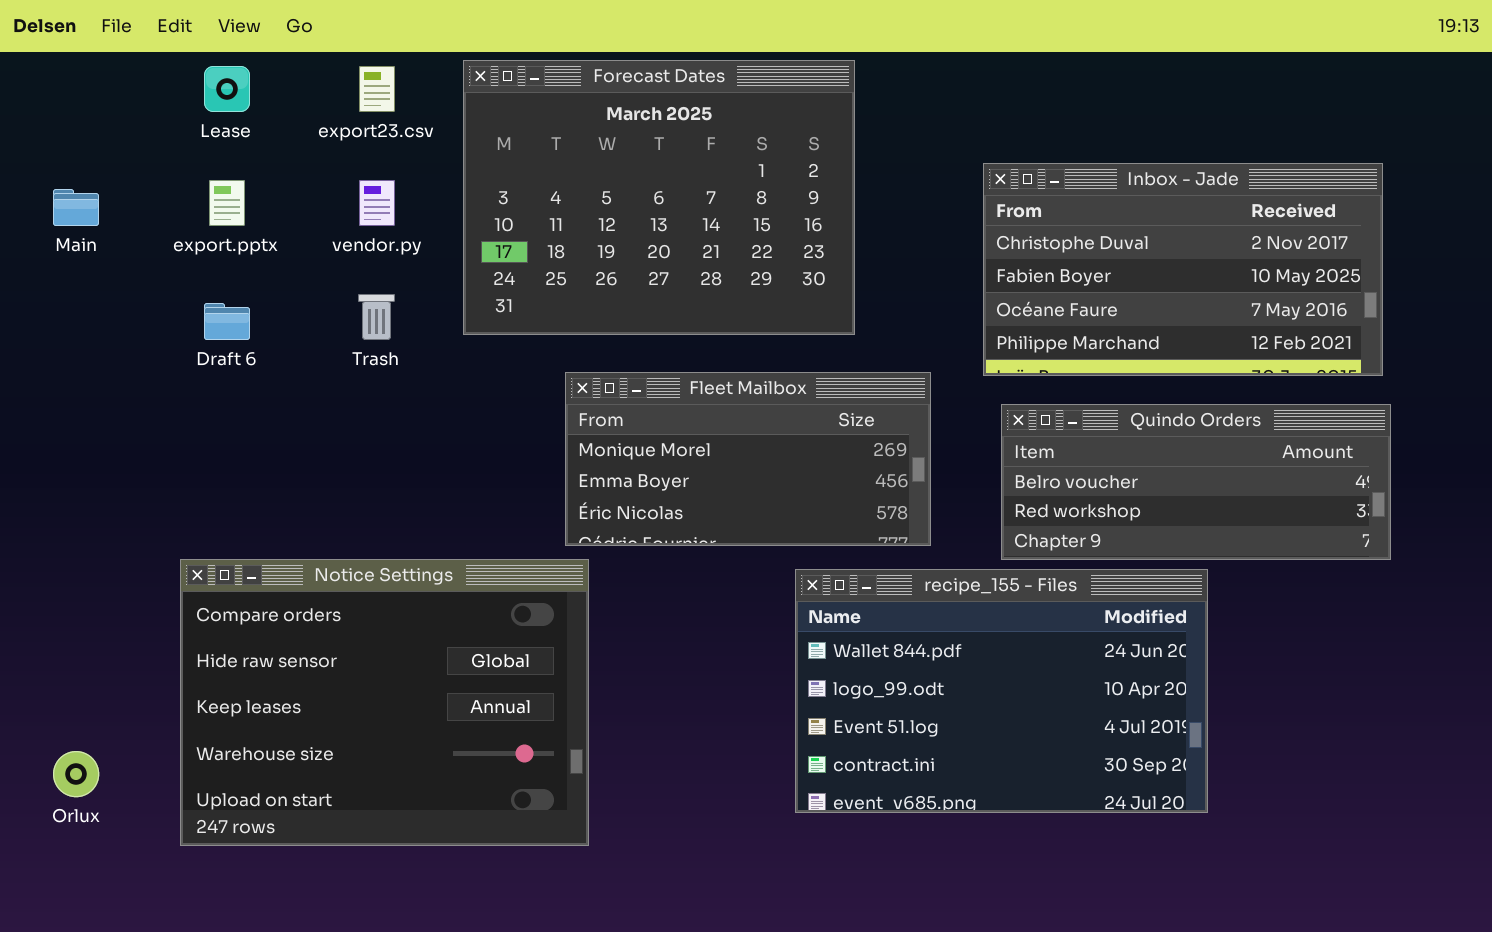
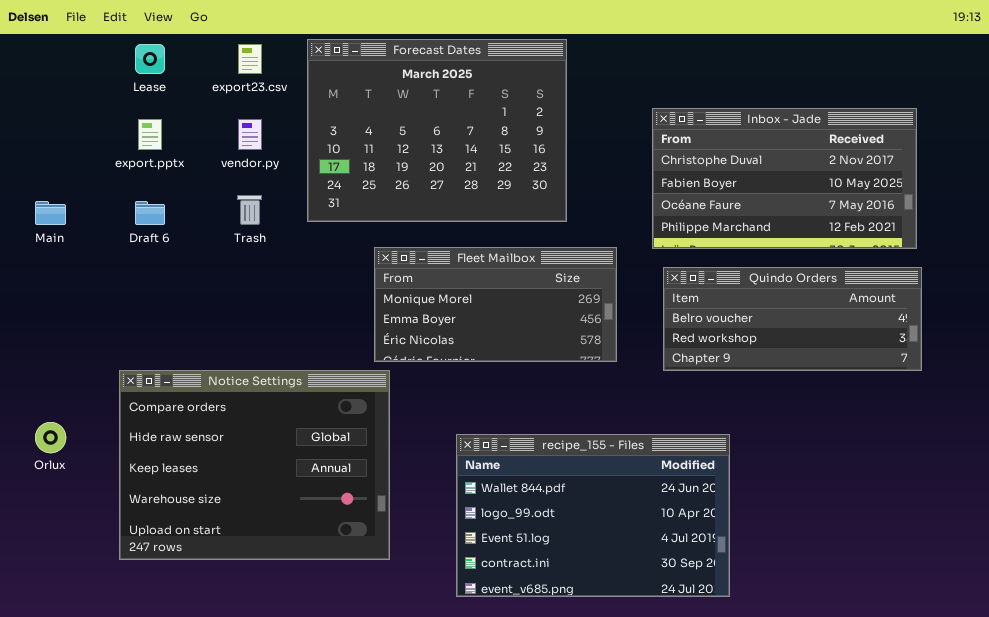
Main: [53,189,99,226] -> [35,201,66,225], moved
recipe_155 - Files: [795,569,1208,813] -> [456,434,730,597], moved
Orlux: [53,751,99,797] -> [35,422,66,453], moved

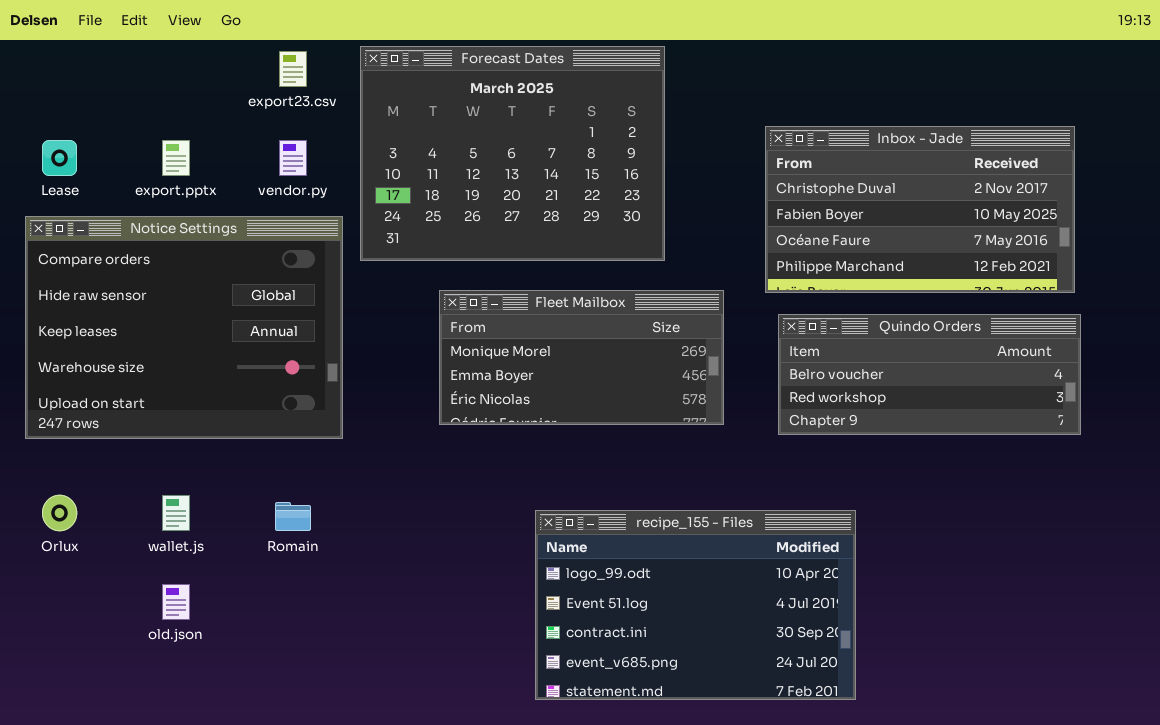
Lease: [135,44,165,74] -> [42,140,77,176], moved
Notice Settings: [119,370,390,560] -> [25,216,343,439], moved
recipe_155 - Files: [456,434,730,597] -> [535,510,856,700], scrolled down 1 row

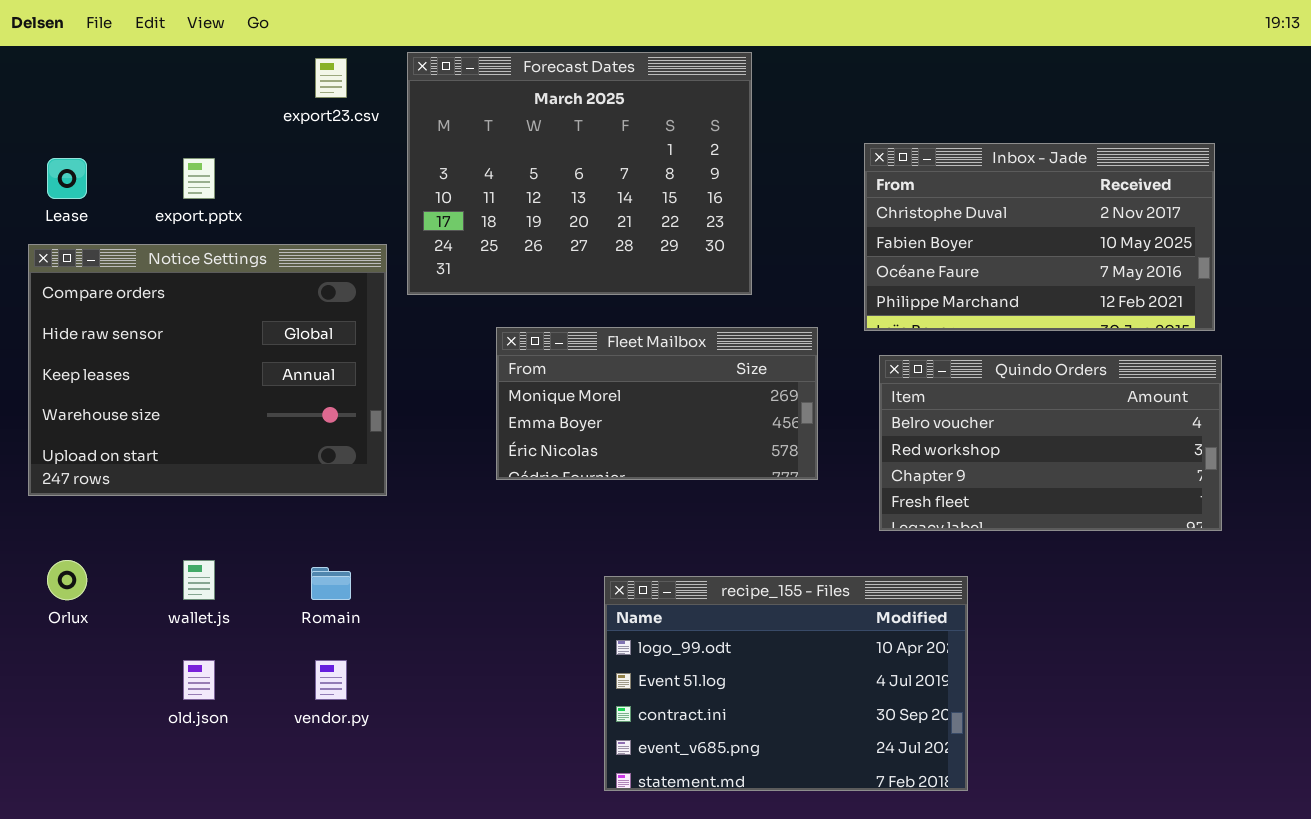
vendor.py: [279,140,307,176] -> [315,660,347,700], moved
Quindo Orders: [778,314,1081,435] -> [879,355,1222,531], resized

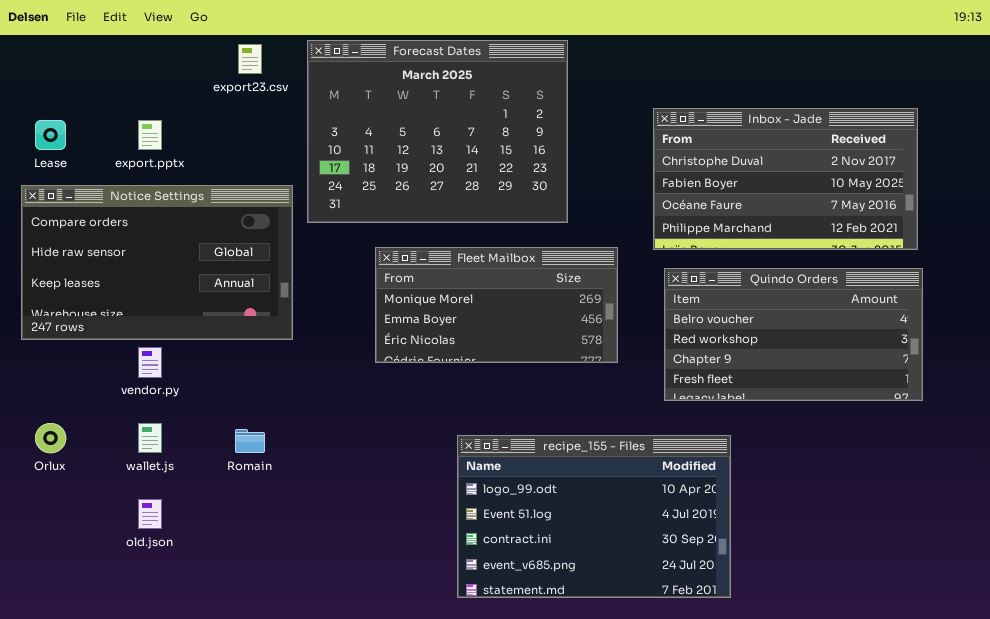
Notice Settings: [28,244,387,496] -> [21,185,293,340], resized
vendor.py: [315,660,347,700] -> [138,347,162,378], moved

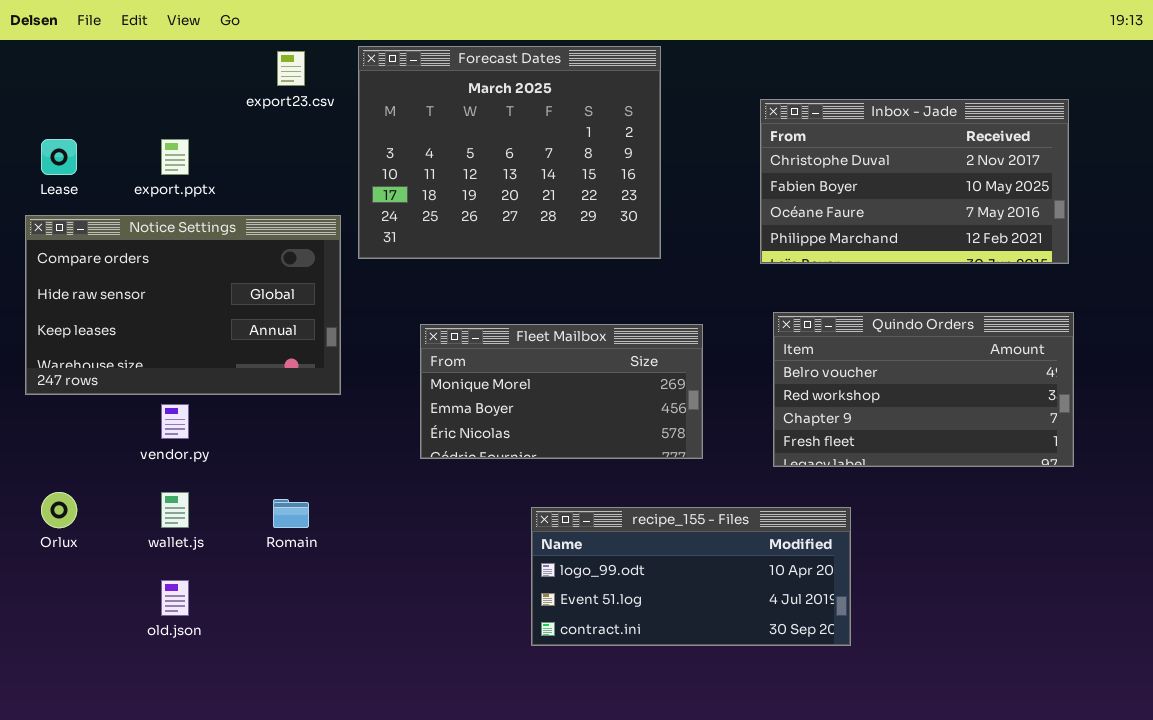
Inbox - Jade: [653,108,918,250] -> [760,99,1069,264], moved
Fleet Mailbox: [375,247,618,363] -> [420,324,703,459], moved
recipe_155 - Files: [457,435,731,598] -> [531,507,851,646], resized

